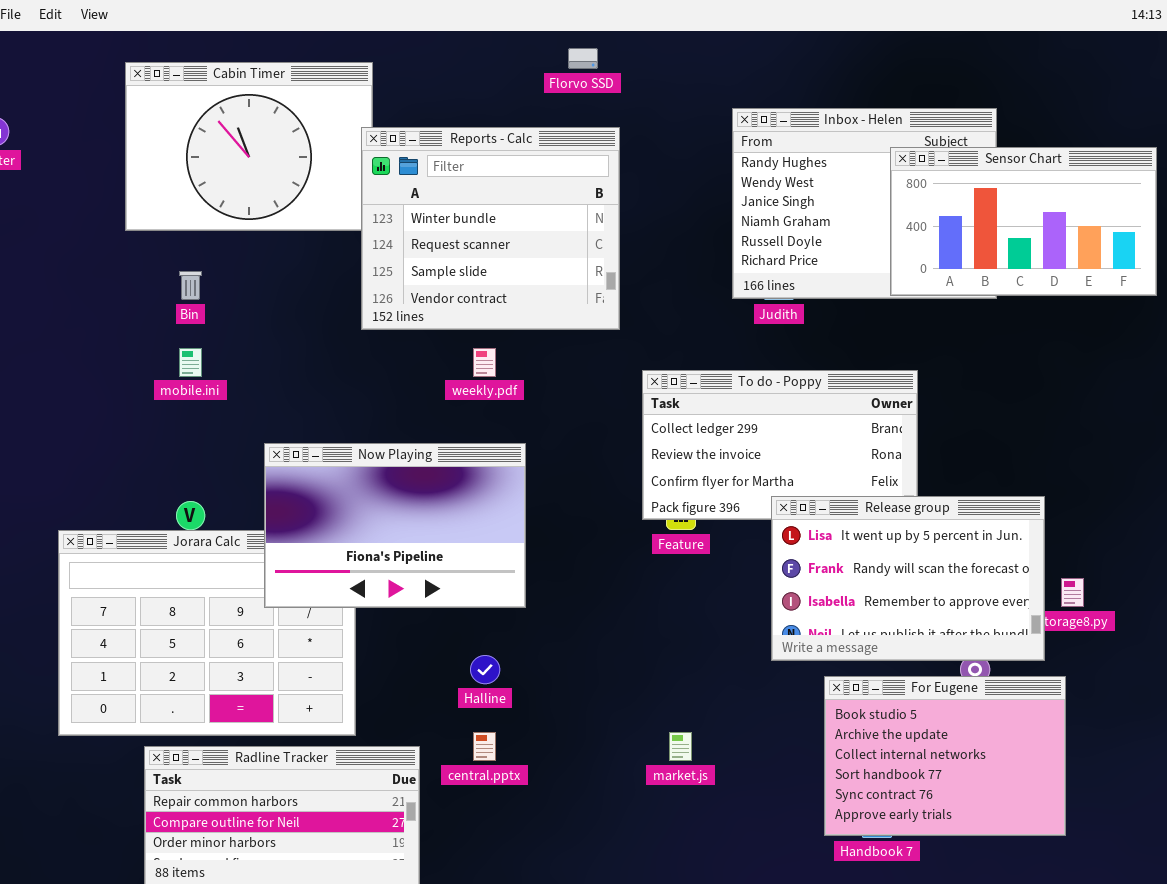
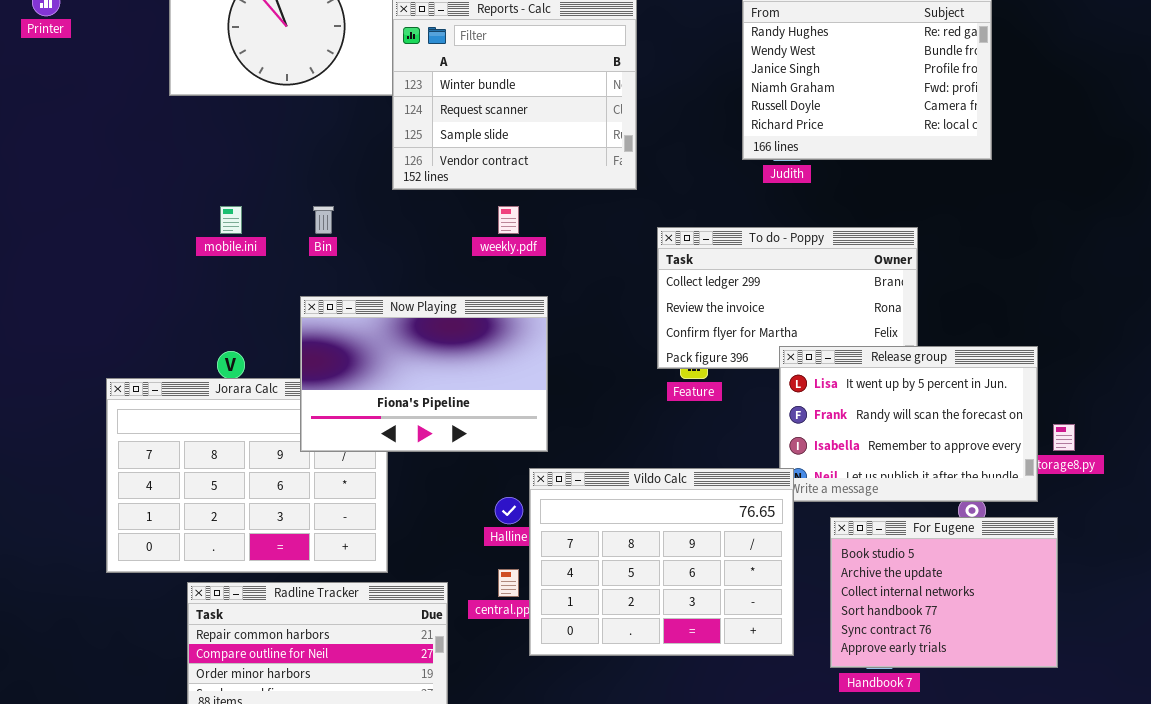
Sensor Chart: [890,147,1157,296] -> none, closed
Bin: [179,271,202,300] -> [313,206,334,234], moved
Vildo Calc: none -> [529,468,794,656], opened

